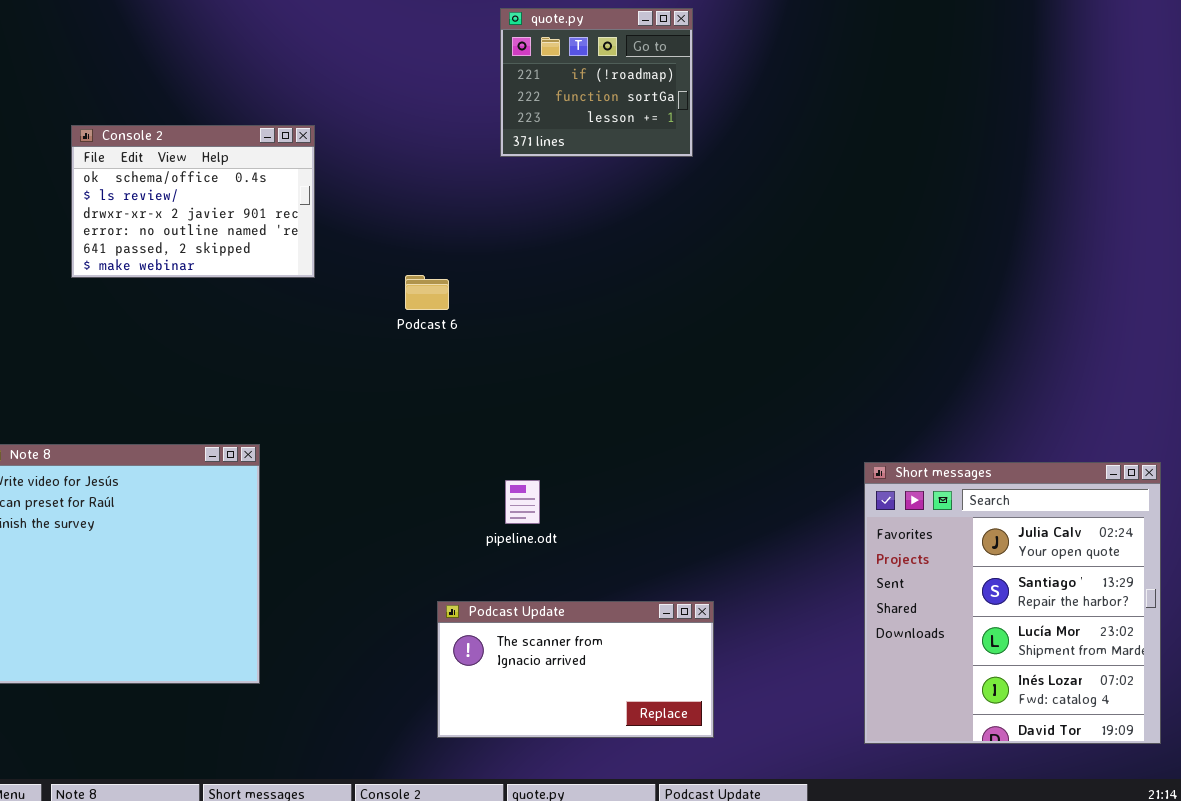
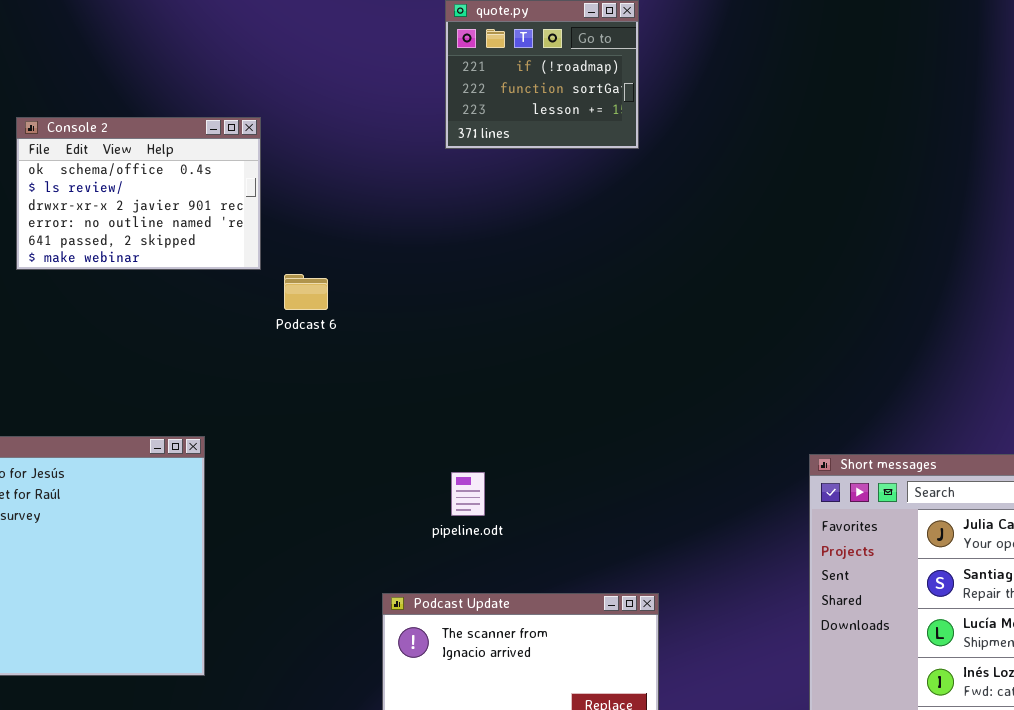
Podcast 6: [405,275,449,310] -> [284,274,328,310], moved

